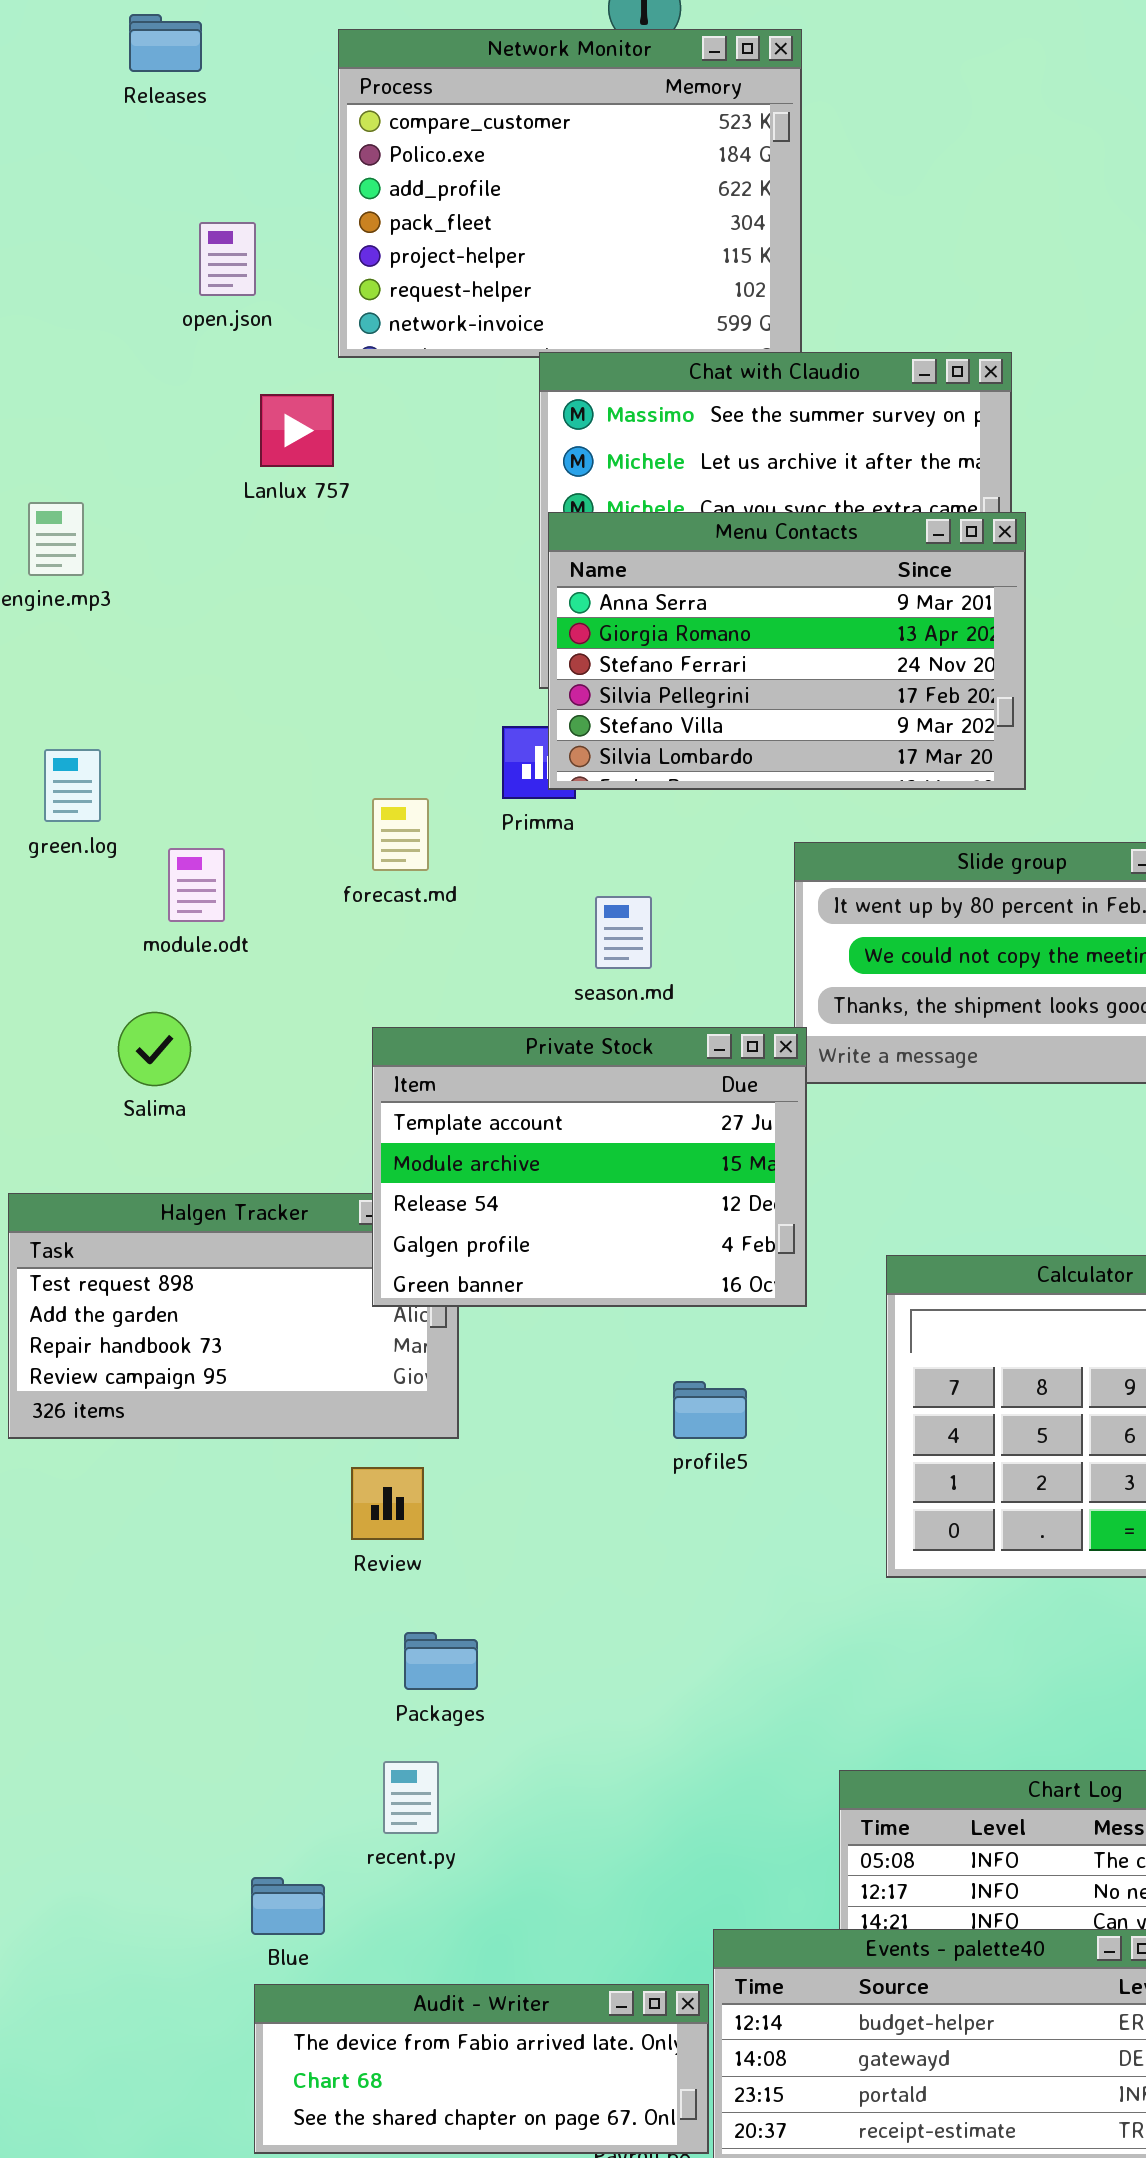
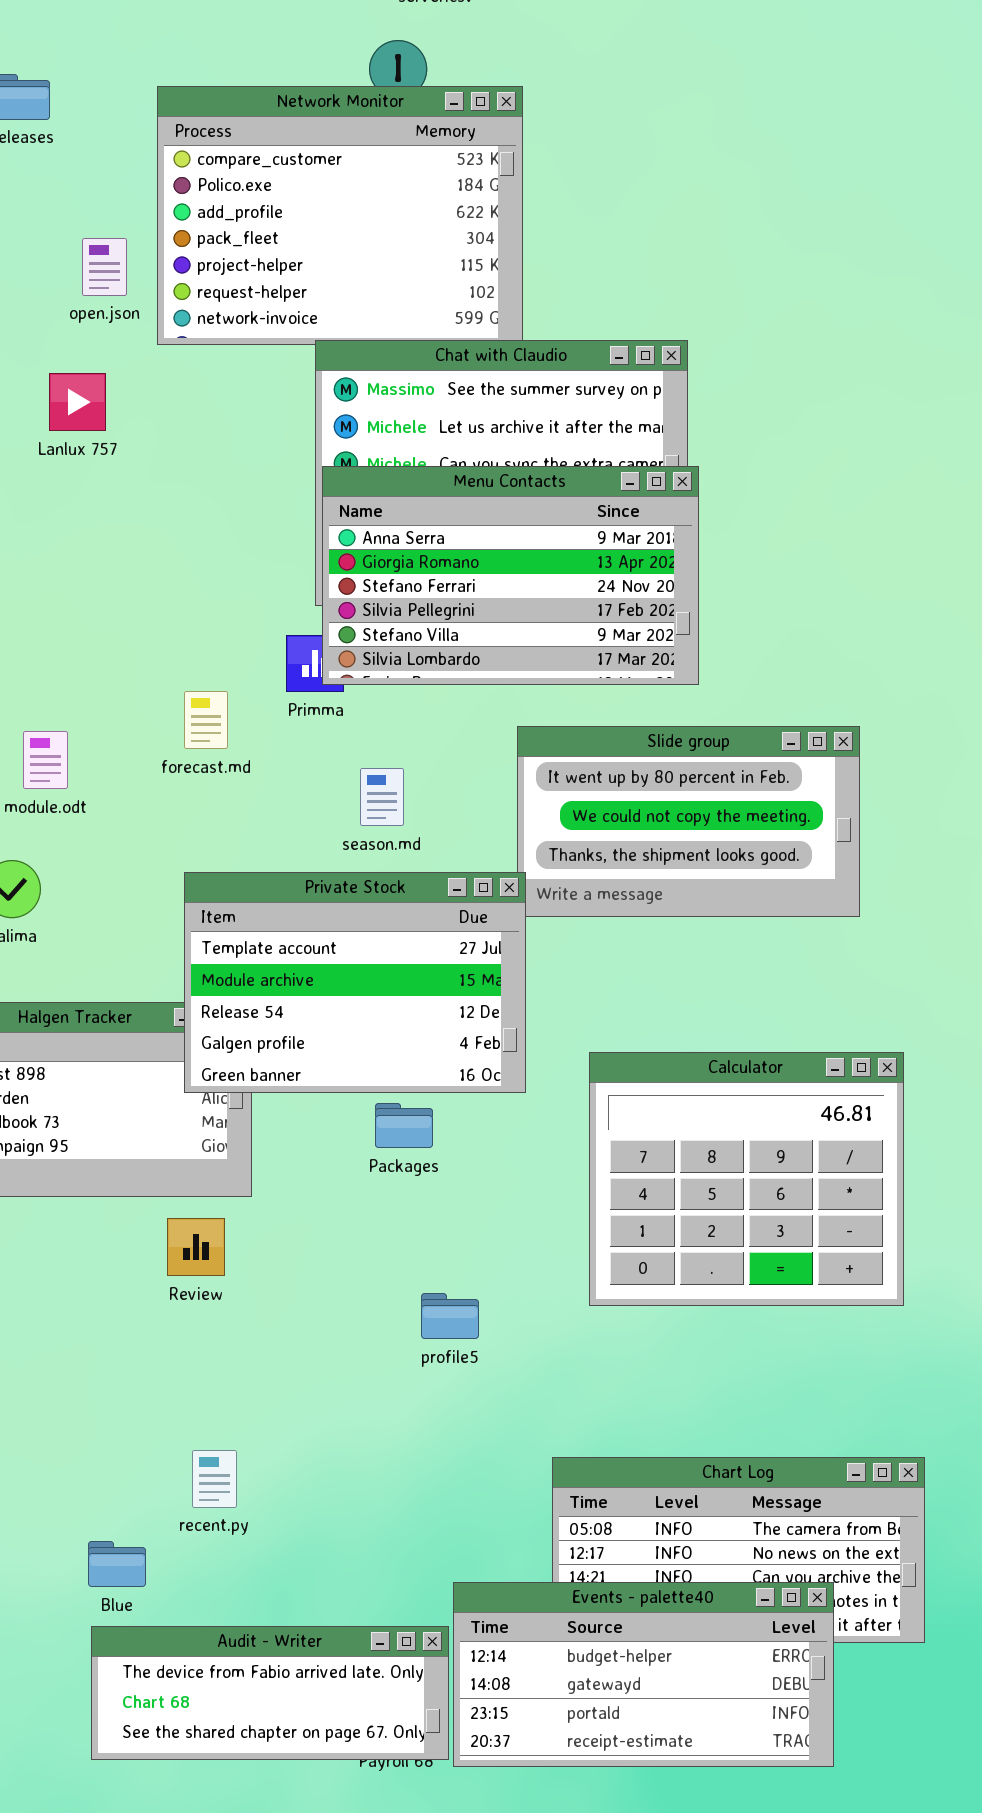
open.json: [199,222,256,296] -> [82,238,127,296], moved
Lanlux 757: [260,394,334,467] -> [49,373,106,431], moved
profile5: [673,1381,747,1439] -> [421,1293,479,1339], moved
Packages: [404,1632,478,1690] -> [375,1103,433,1148], moved

